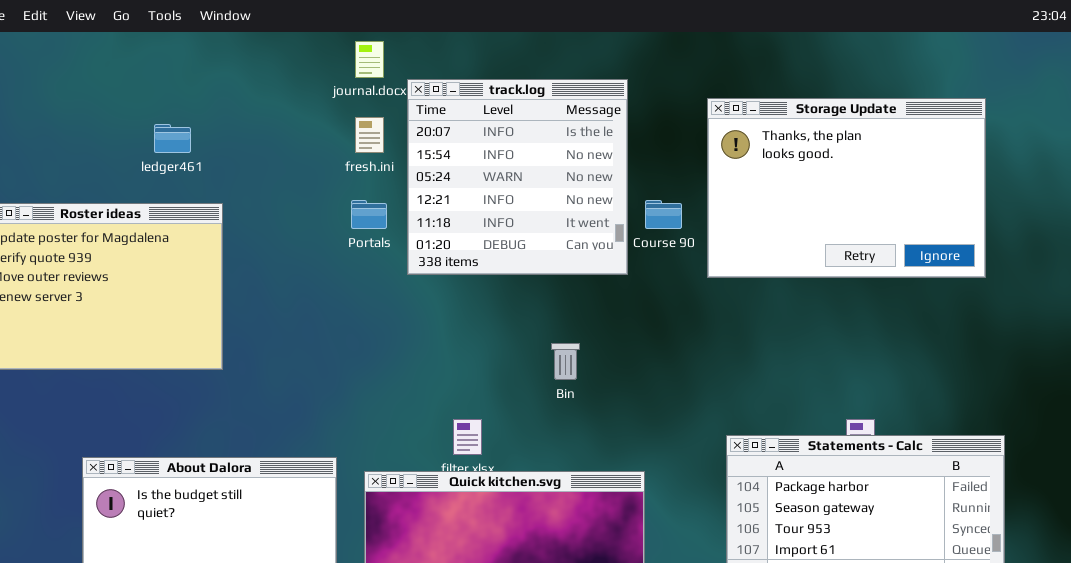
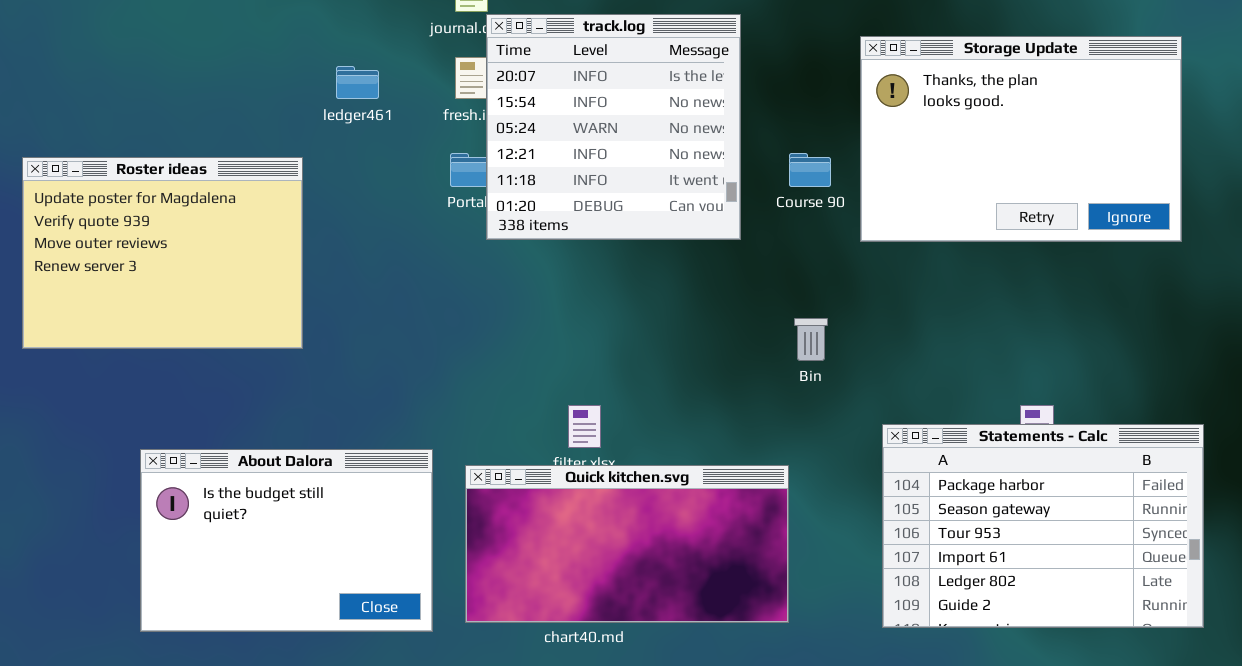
track.log: [407,79,628,275] -> [486,14,741,240], moved
ledger461: [154,124,191,153] -> [336,66,379,99], moved
Bin: [551,343,580,380] -> [794,318,828,361], moved

